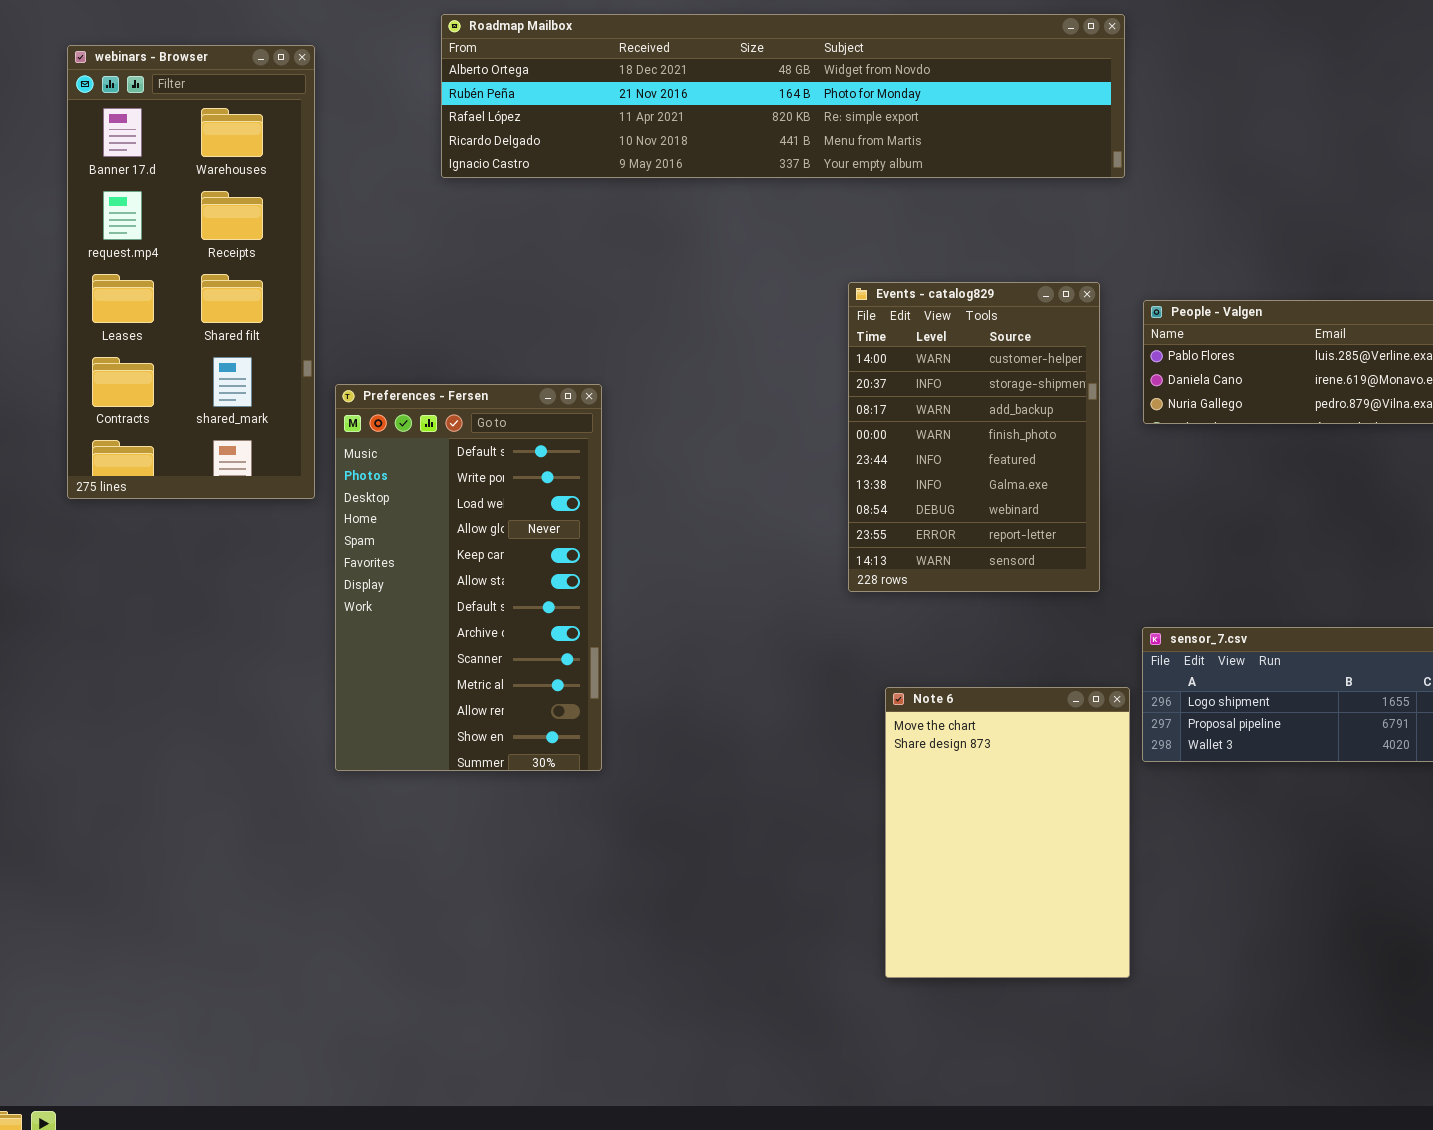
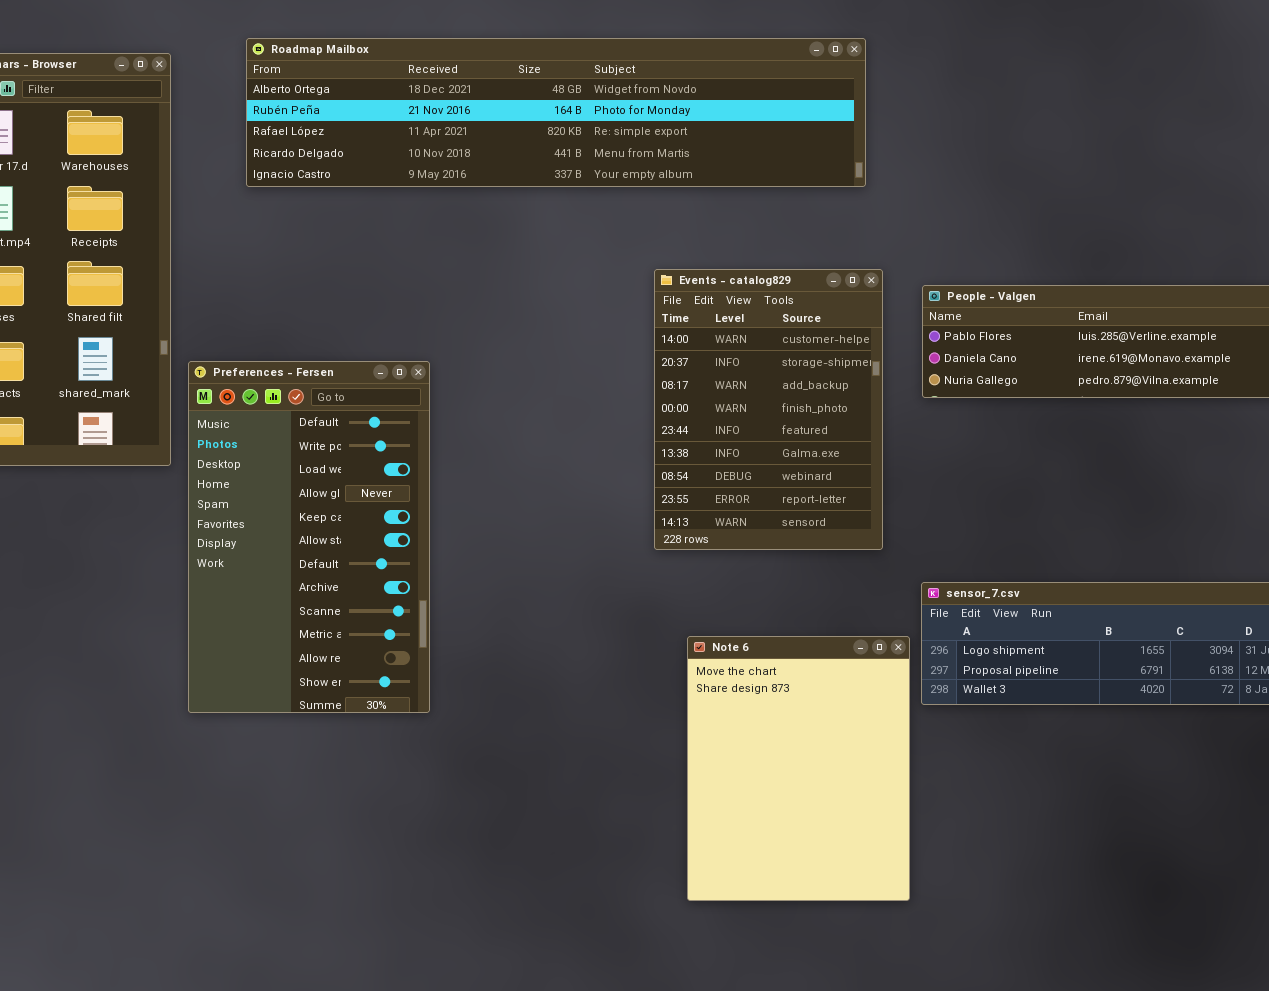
Roadmap Mailbox: [441,14,1125,178] -> [246,38,866,187], moved

